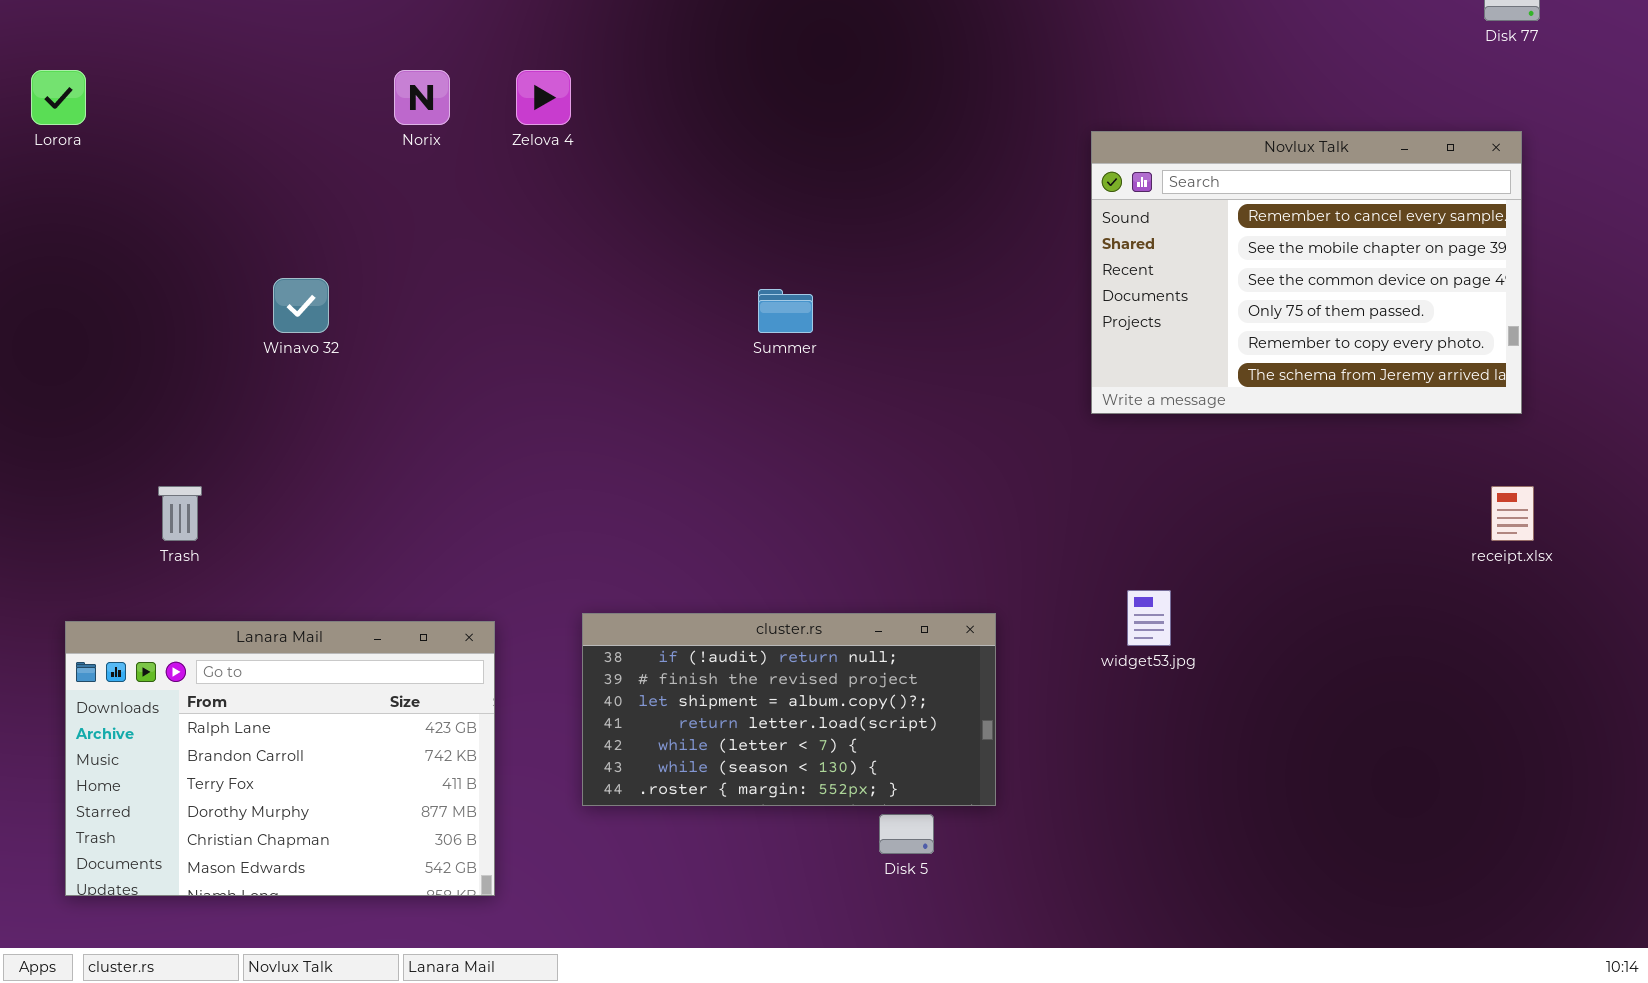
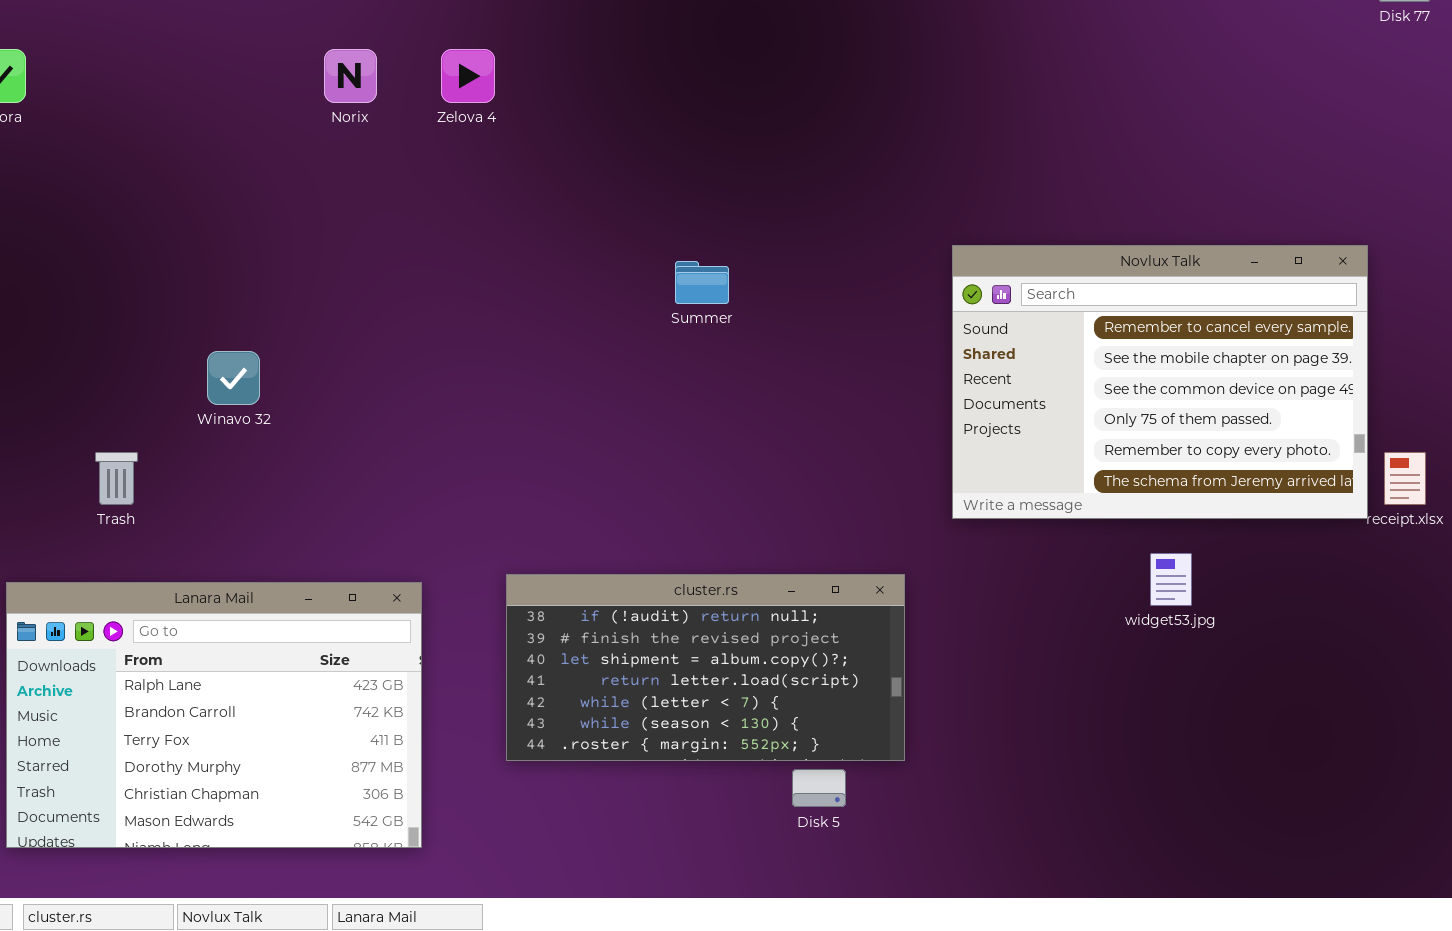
Novlux Talk: [1091,131,1522,414] -> [952,245,1368,519], moved
Winavo 32: [273,278,329,333] -> [207,351,260,405], moved
widget53.jpg: [1127,590,1171,646] -> [1150,553,1192,606], moved

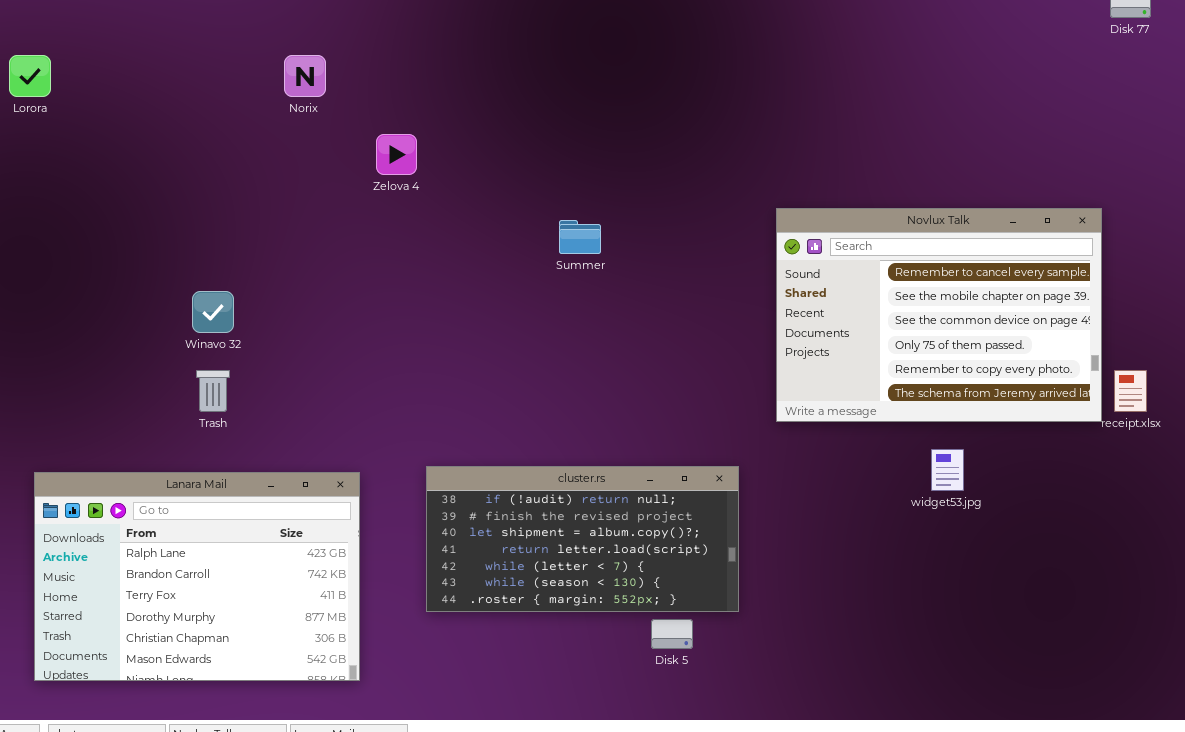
Zelova 4: [441,49,495,103] -> [376,134,417,175], moved
Trash: [95,452,138,505] -> [196,370,230,412], moved

